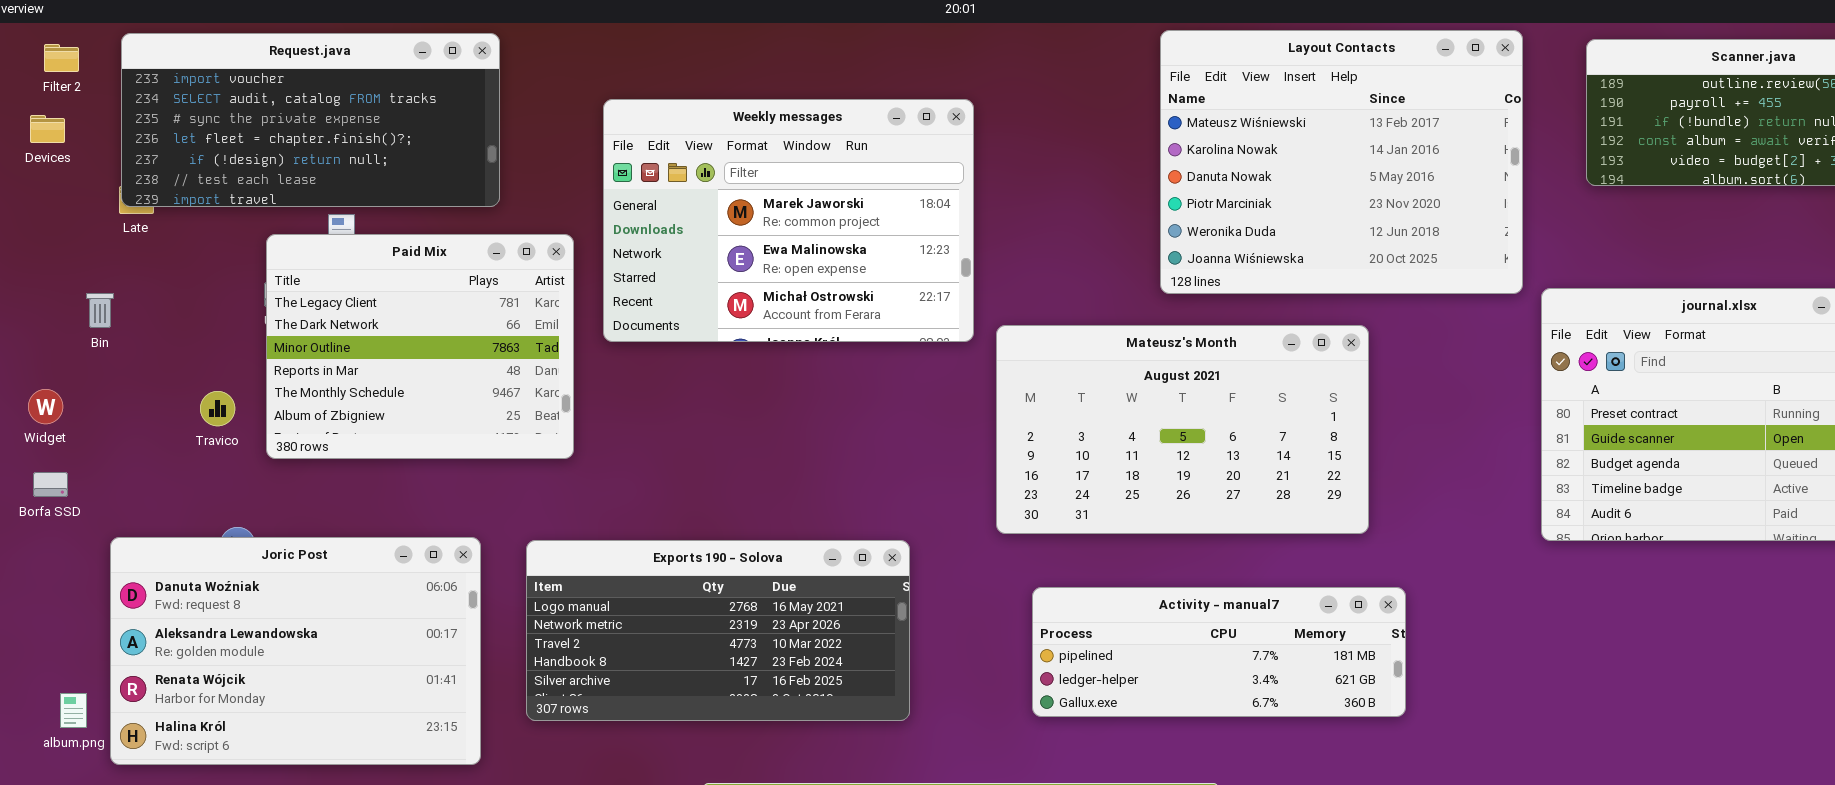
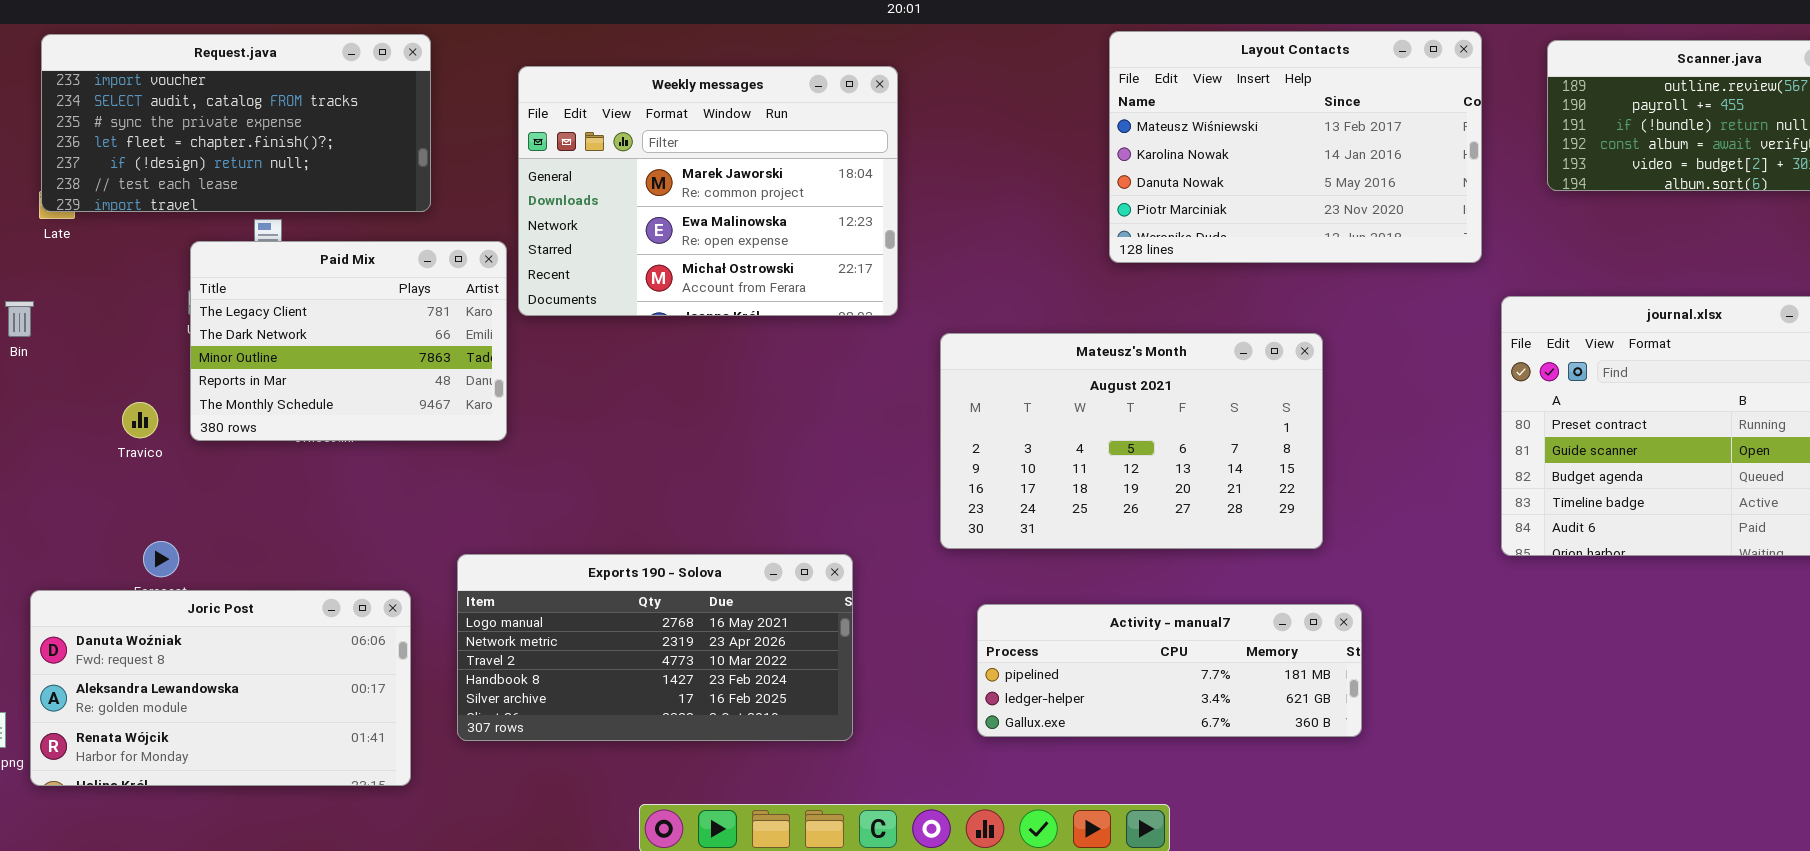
Layout Contacts: [1160,30,1523,294] -> [1109,31,1482,263], resized
Weekly messages: [603,99,974,342] -> [518,66,898,316], moved
Paid Mix: [266,234,574,459] -> [190,241,507,441], resized
Joric Post: [110,537,481,765] -> [30,590,411,786], resized

